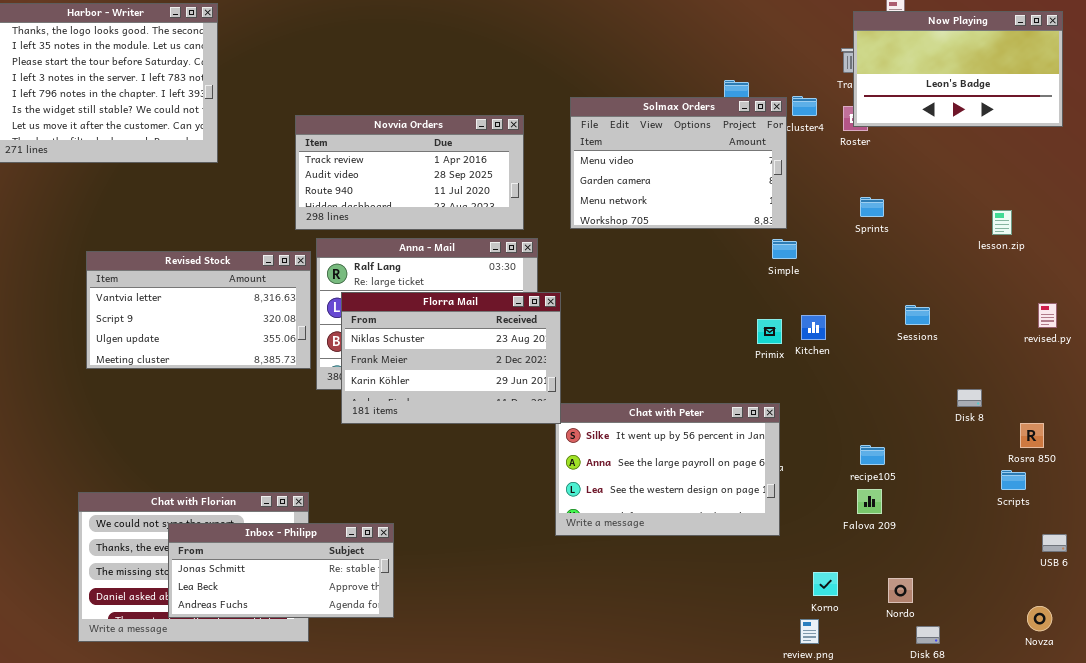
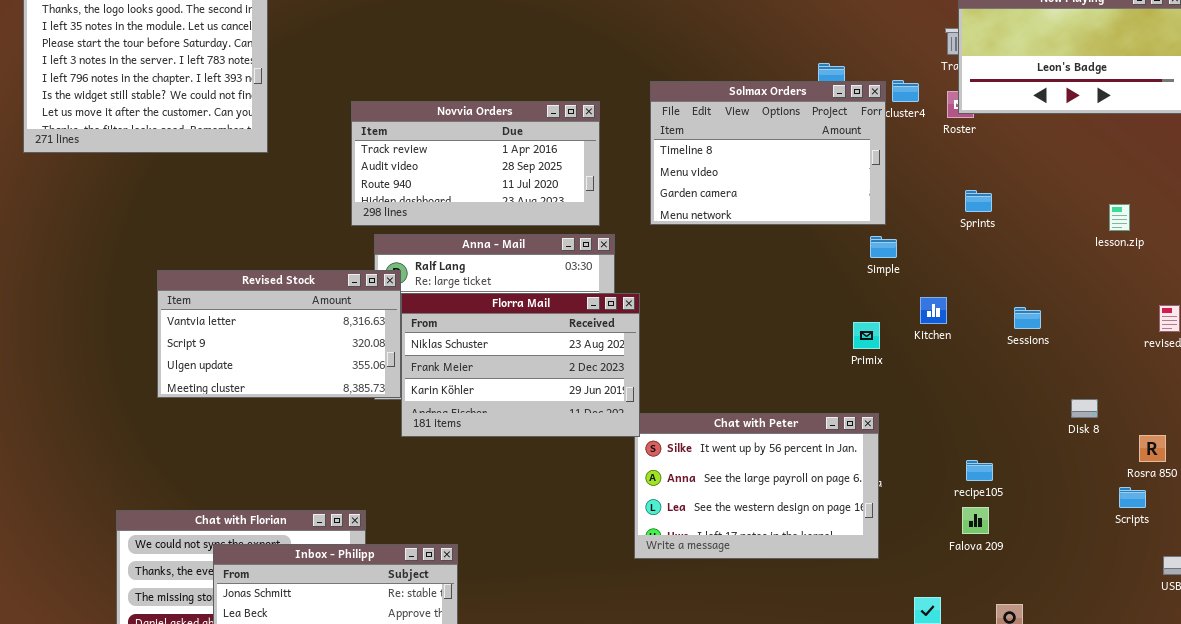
Solmax Orders: [570,97,787,229] -> [650,81,886,225], scrolled up 1 row
Revised Stock: [86,251,311,369] -> [157,270,401,398], moved
Kitchen: [801,315,826,340] -> [920,297,947,324], moved

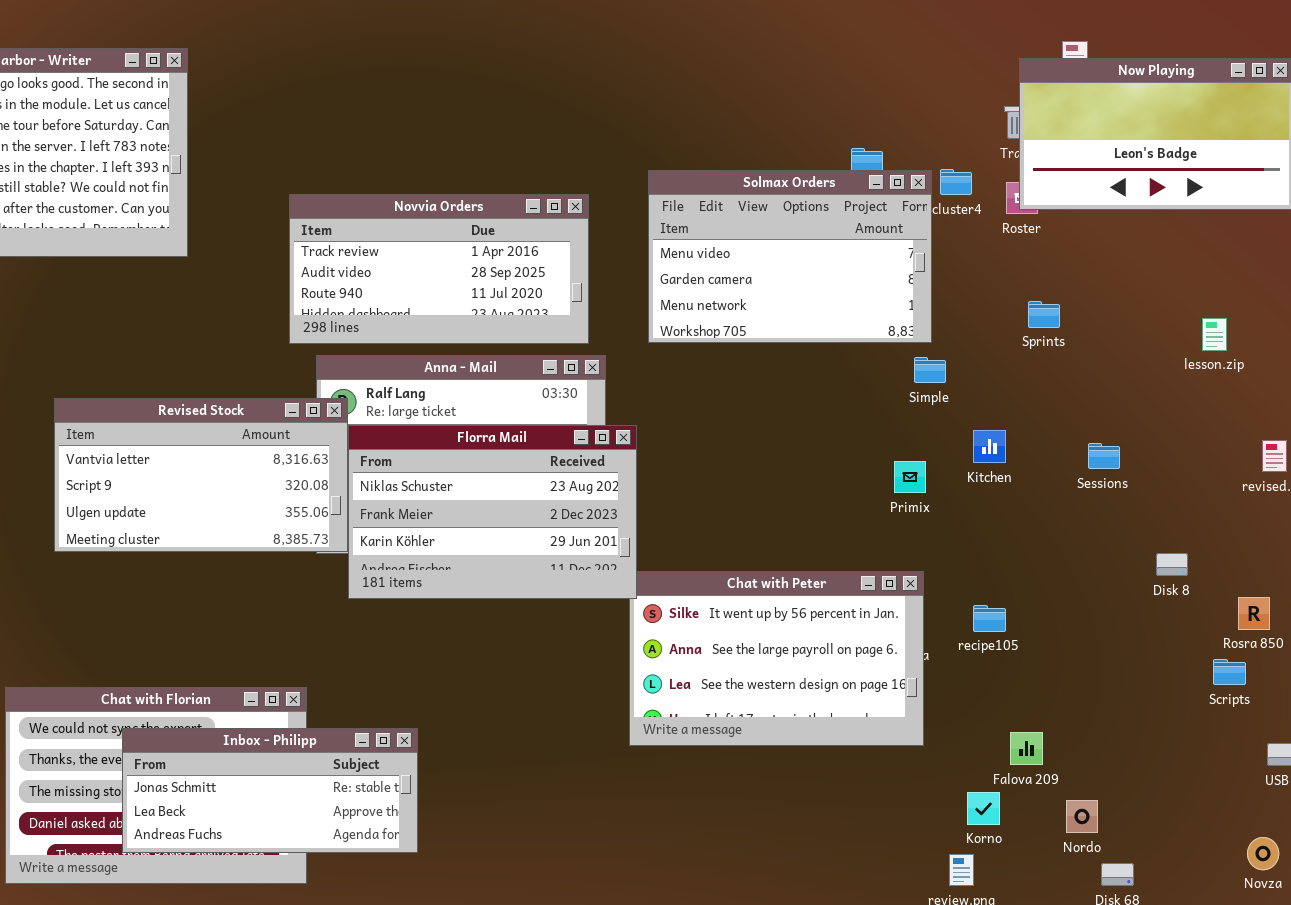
Solmax Orders: [650,81,886,225] -> [648,170,932,343], scrolled down 1 row
recipe105: [966,460,993,481] -> [973,605,1006,632], moved
Falova 209: [962,507,989,534] -> [1010,732,1043,765], moved

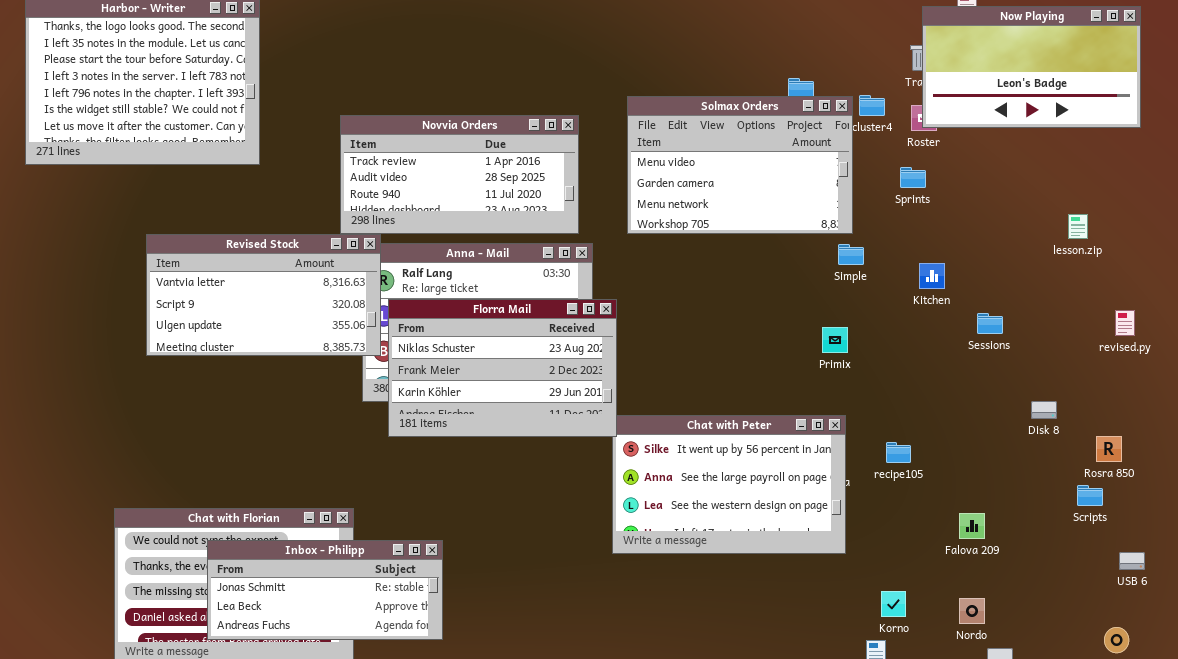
Sprints: [1028,301,1060,328] -> [900,167,926,188], moved
Revised Stock: [54,398,348,552] -> [146,234,381,356], moved
Kitchen: [973,430,1006,463] -> [919,263,945,289], moved
Falova 209: [1010,732,1043,765] -> [959,513,985,539], moved

